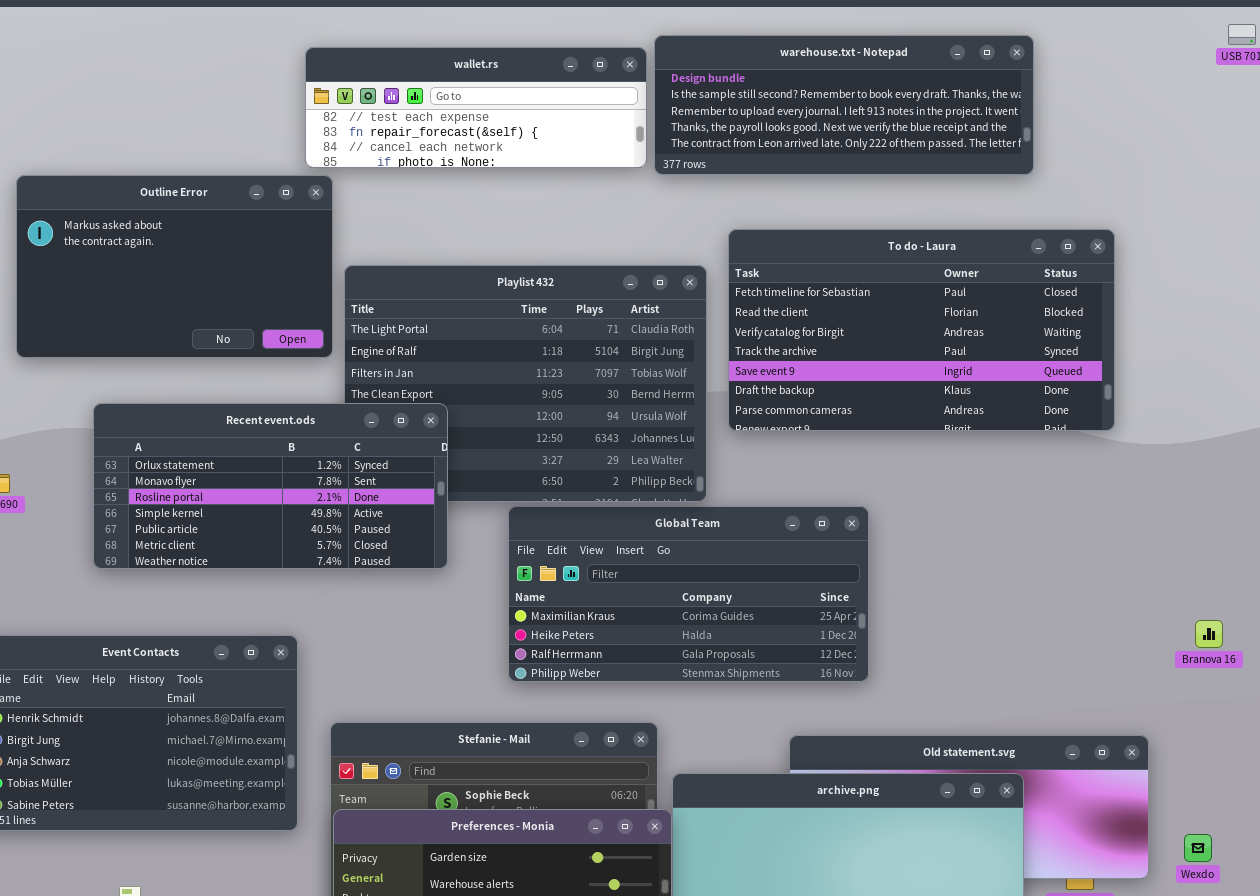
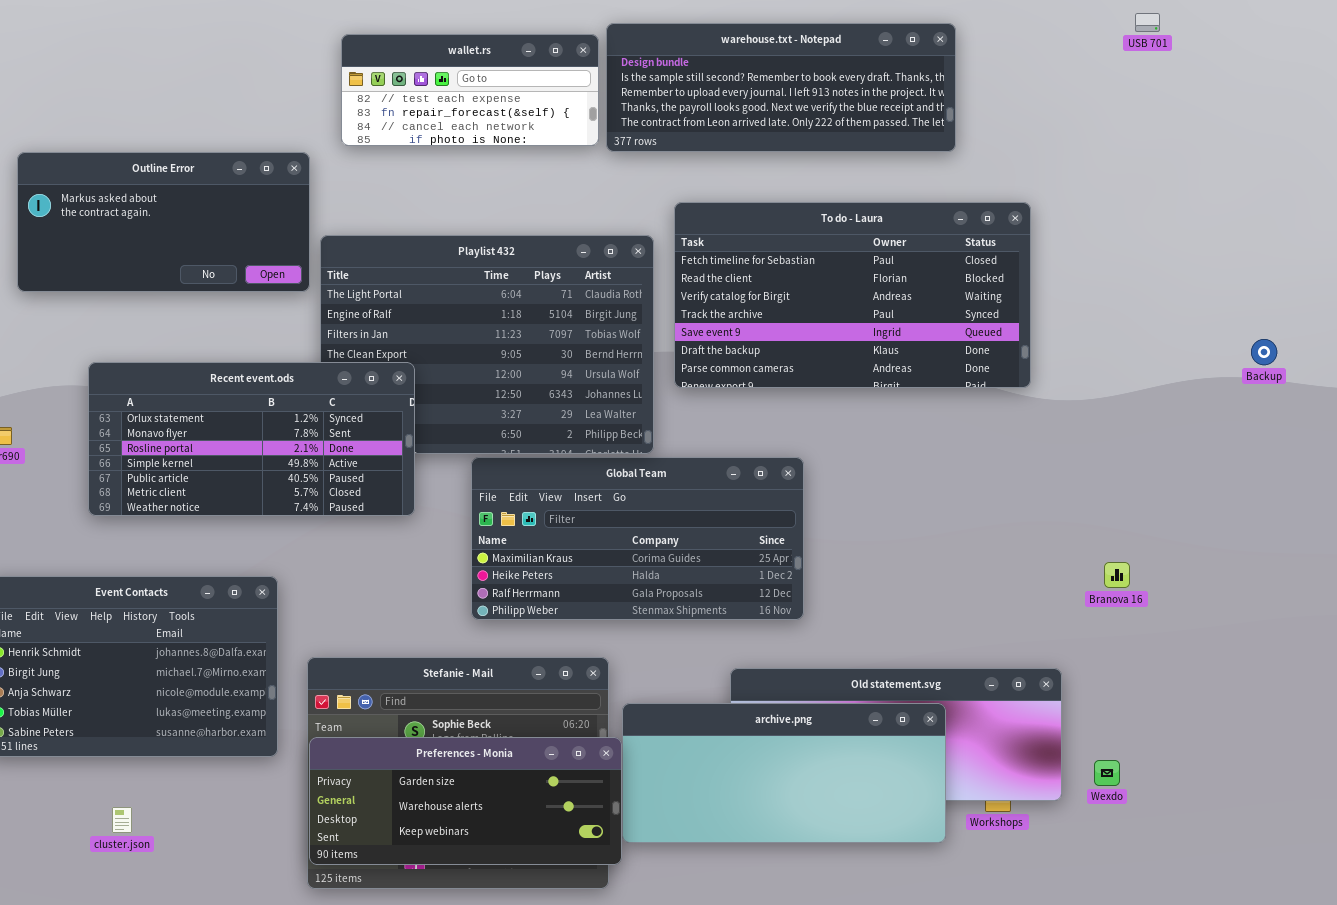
wallet.rs: [305,47,647,168] -> [341,34,599,146], resized
Outline Error: [16,175,333,358] -> [17,152,310,292], resized

